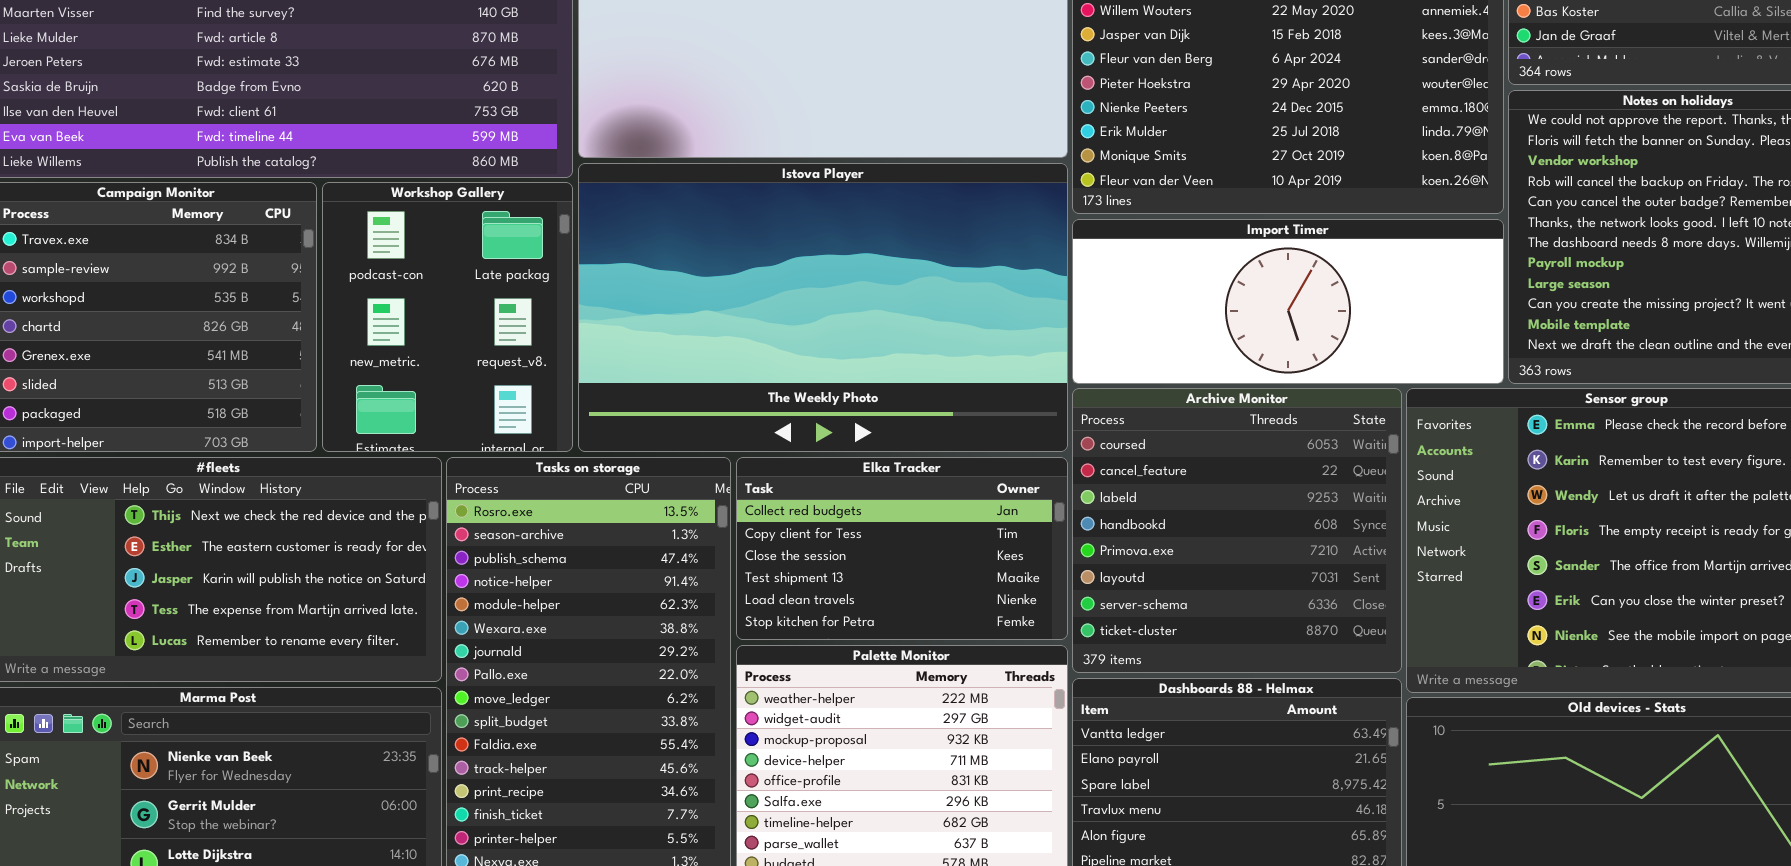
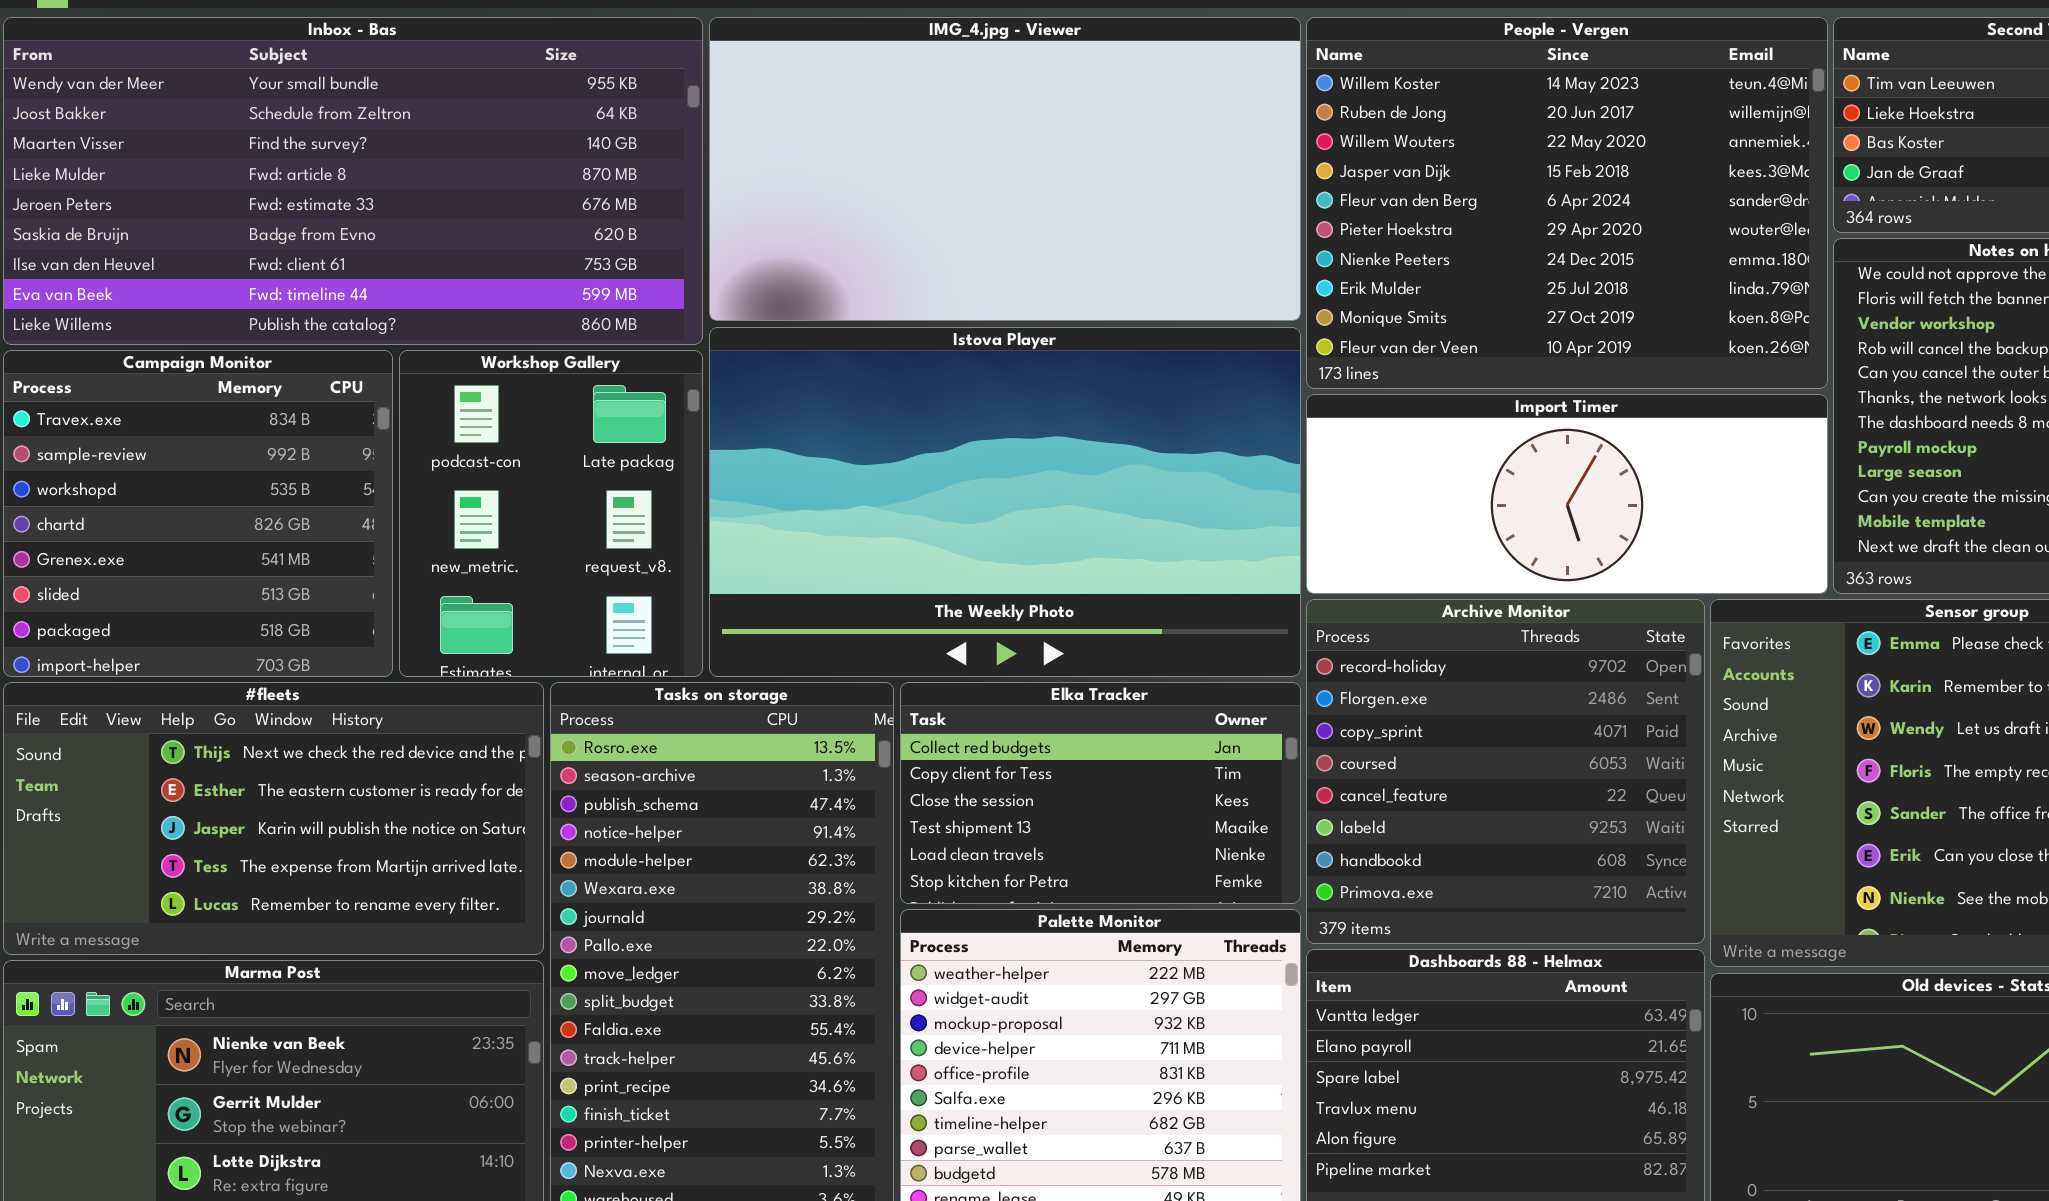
Archive Monitor: [1072,388,1402,673] -> [1306,599,1705,944], scrolled up 3 rows

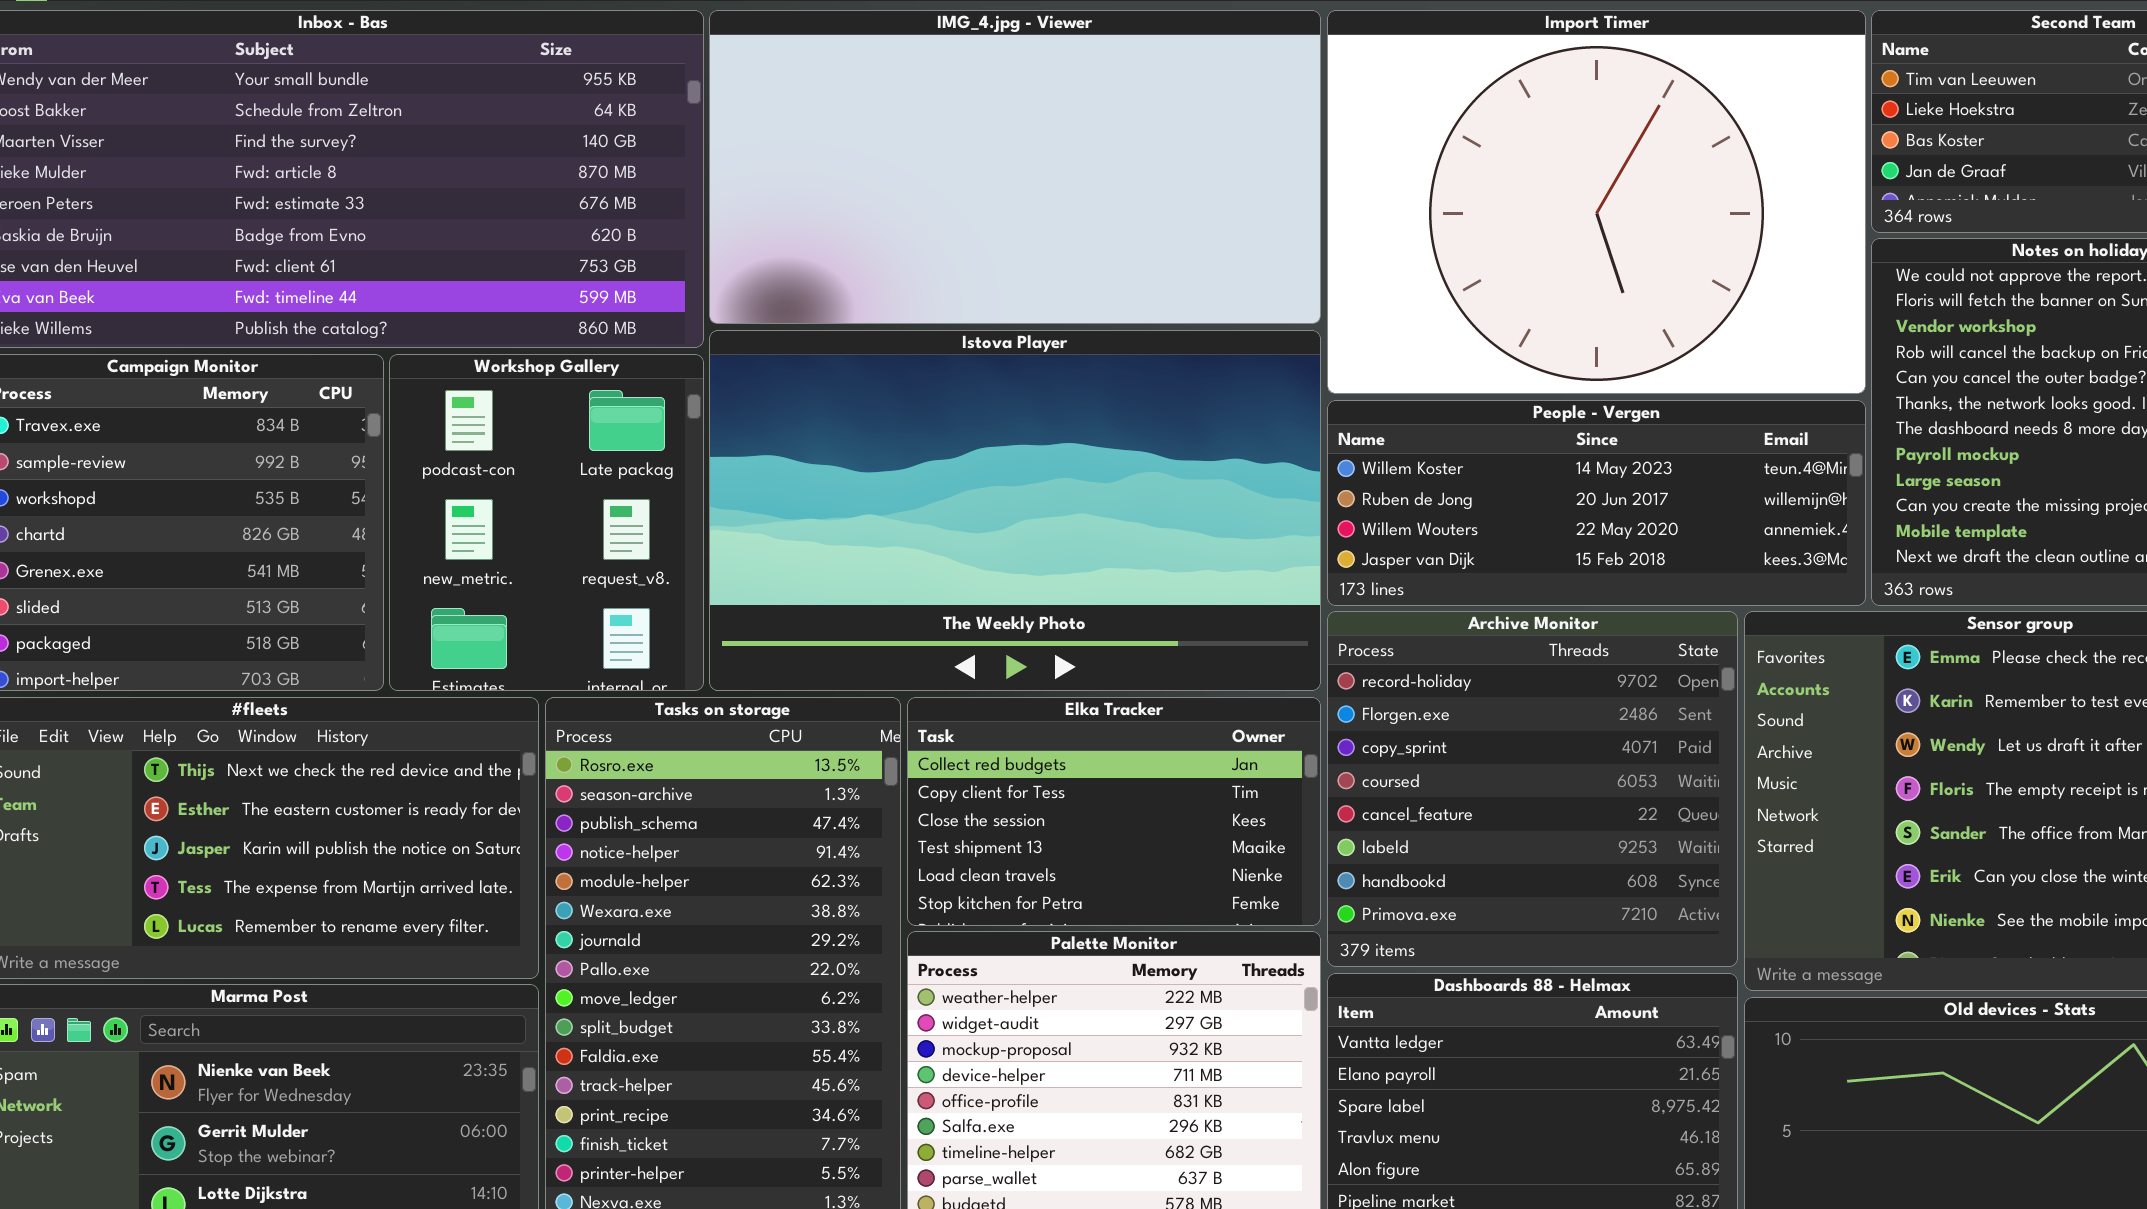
People - Vergen: [1306,17,1828,389] -> [1327,400,1866,606], moved, resized
Import Timer: [1306,394,1828,594] -> [1327,10,1866,394], moved, resized

